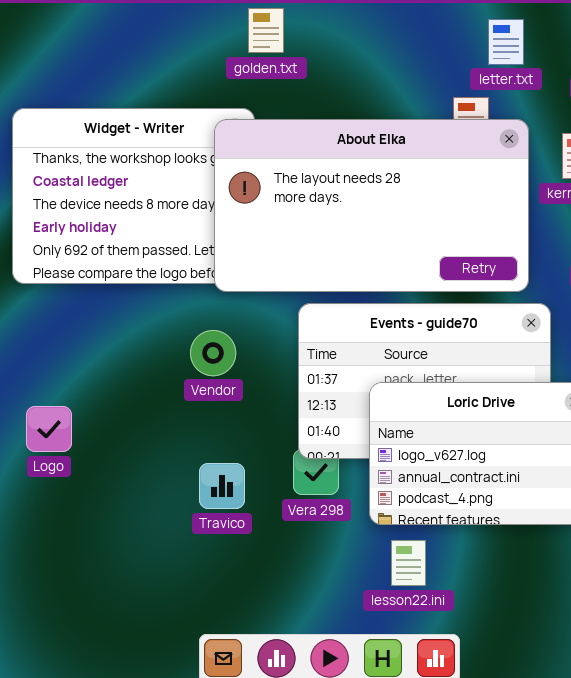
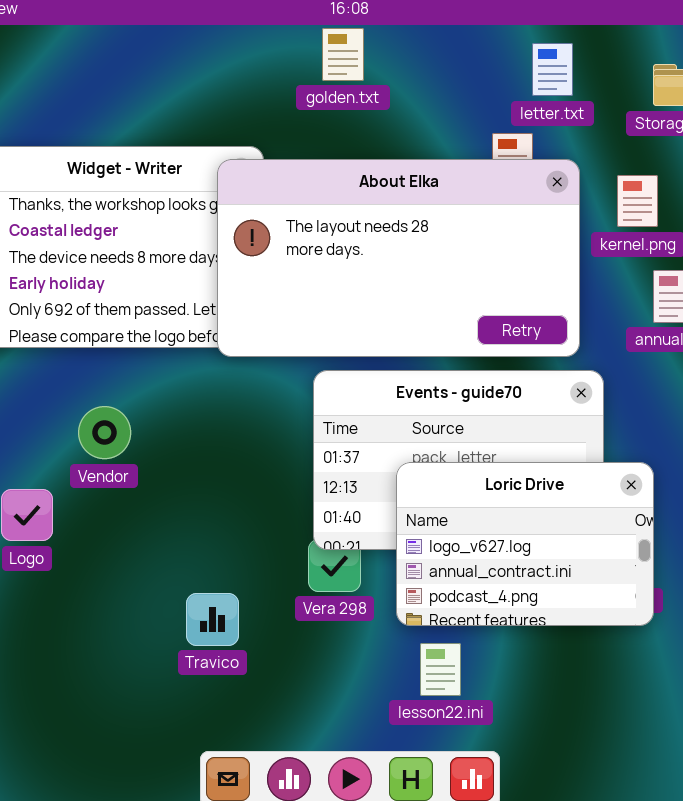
golden.txt: [248,8,284,53] -> [322,28,364,81], moved
Vendor: [190,330,236,376] -> [78,406,131,459], moved
Travico: [199,463,245,509] -> [186,593,239,646], moved

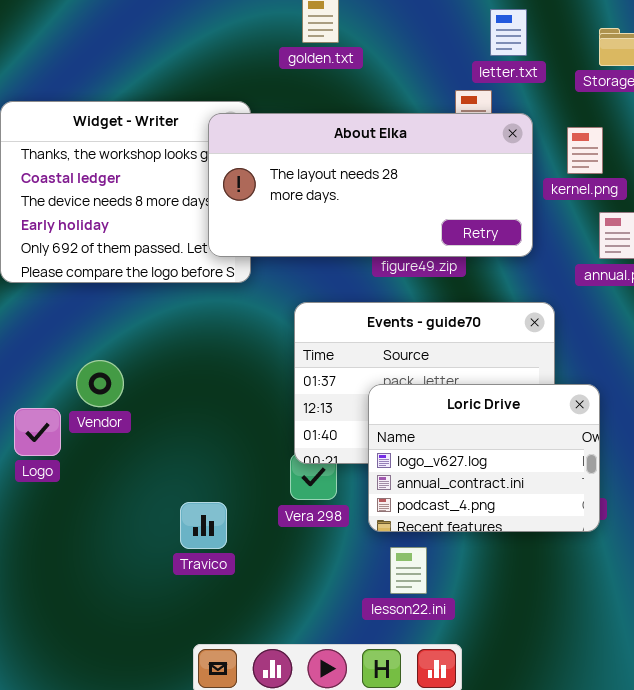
About Elka: [217,159,580,357] -> [208,113,533,257], resized
Vendor: [78,406,131,459] -> [76,360,124,407], moved

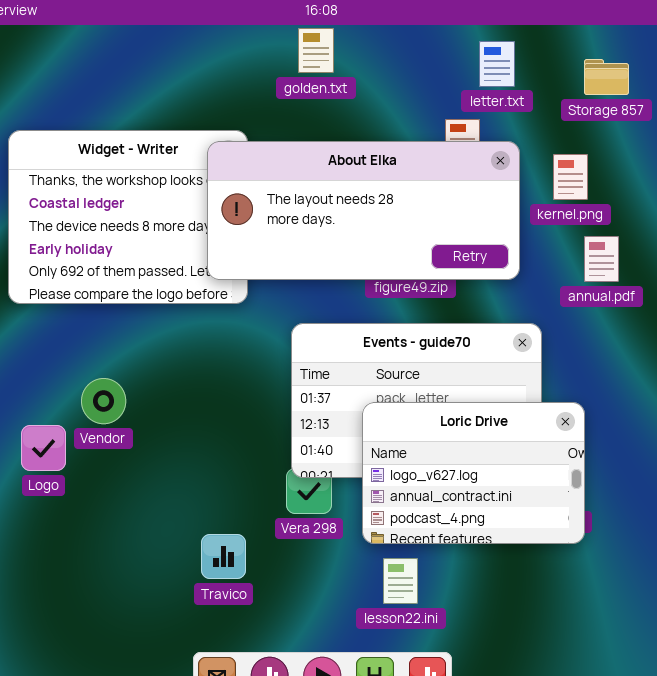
Travico: [180,502,227,549] -> [201,534,246,579], moved

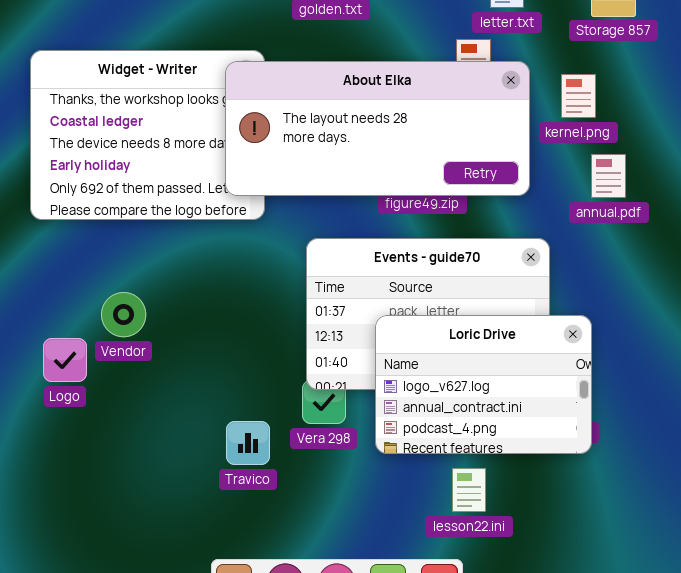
Travico: [201,534,246,579] -> [226,421,270,465], moved
lesson22.ini: [383,558,418,604] -> [452,468,486,512], moved

